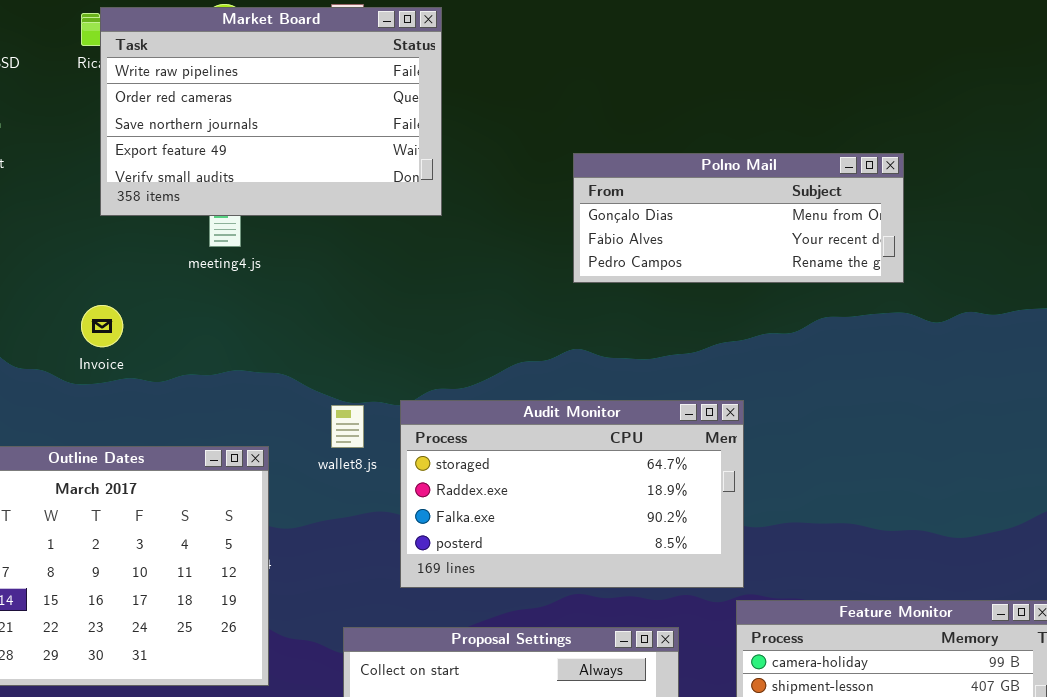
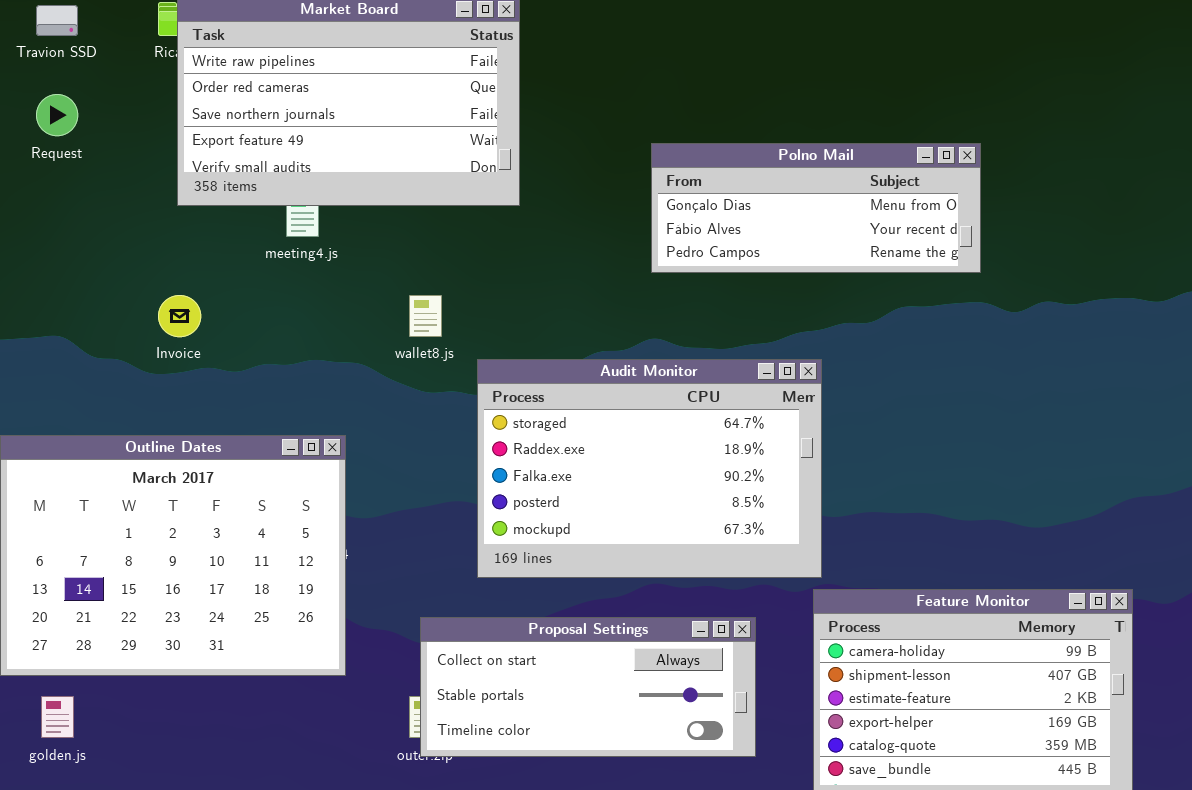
Audit Monitor: [400,400,744,588] -> [477,359,822,578], resized
wallet8.js: [331,405,364,448] -> [409,295,442,337], moved

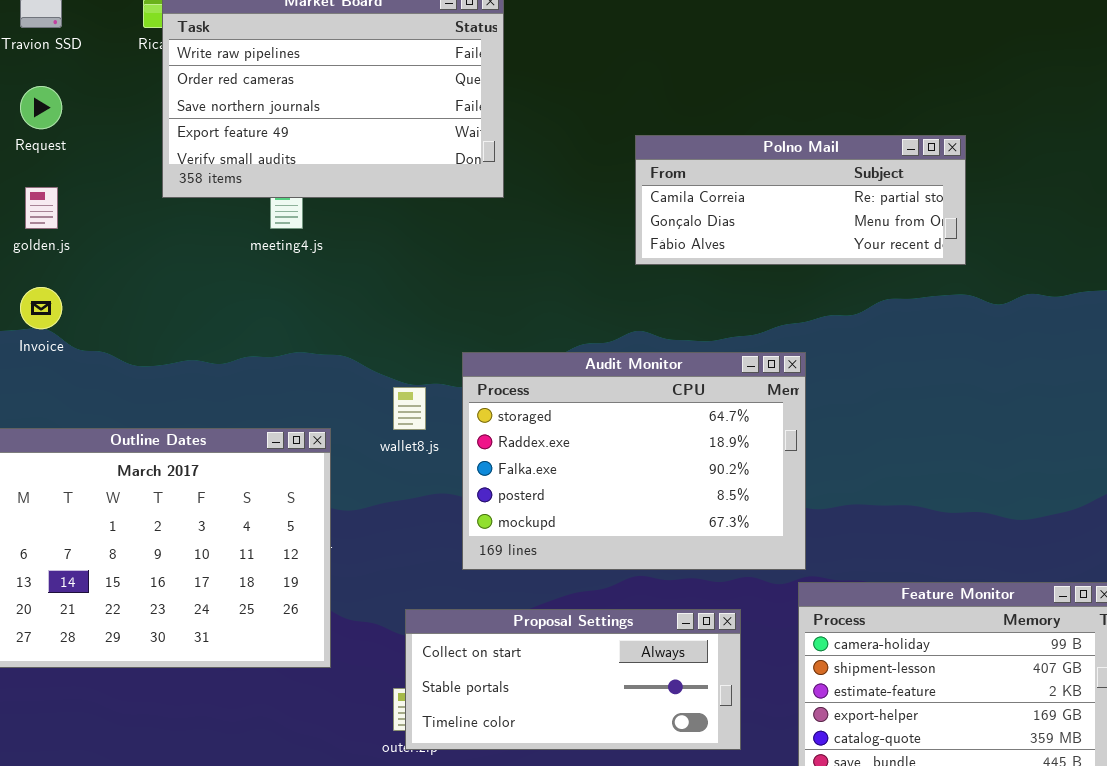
Polno Mail: [651,143,981,273] -> [635,135,966,265], scrolled up 1 row
Invoice: [158,295,201,337] -> [20,287,62,329], moved
wallet8.js: [409,295,442,337] -> [393,387,426,430], moved
golden.js: [41,696,74,738] -> [25,187,58,229], moved

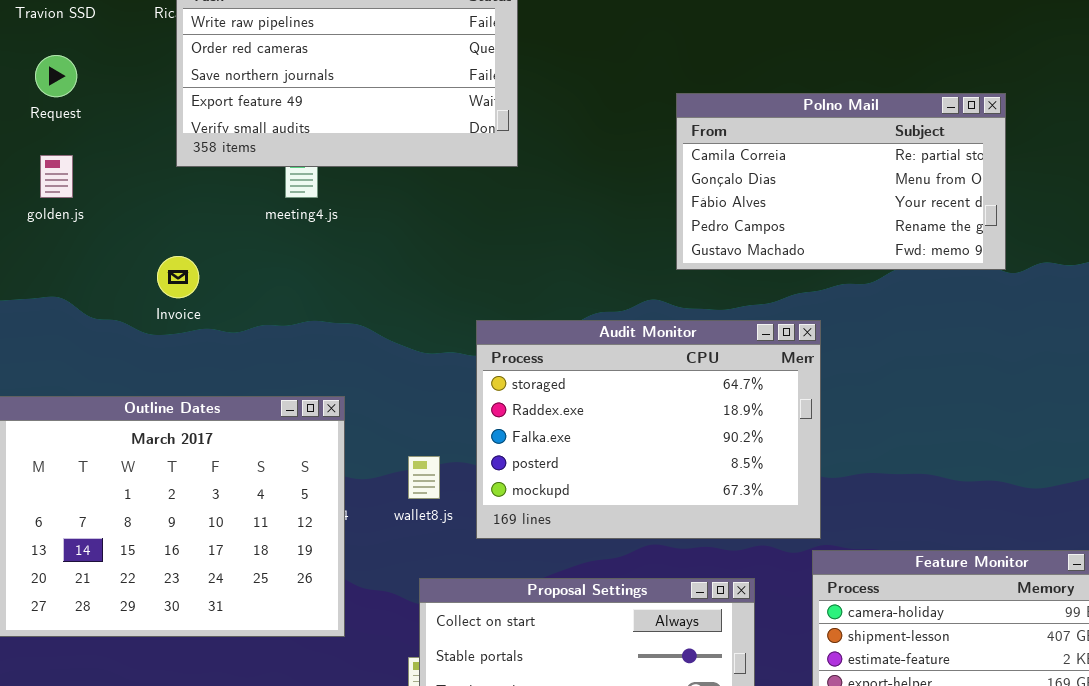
Polno Mail: [635,135,966,265] -> [676,93,1006,270], moved, resized
Invoice: [20,287,62,329] -> [157,256,199,298], moved
wallet8.js: [393,387,426,430] -> [408,456,440,499], moved

